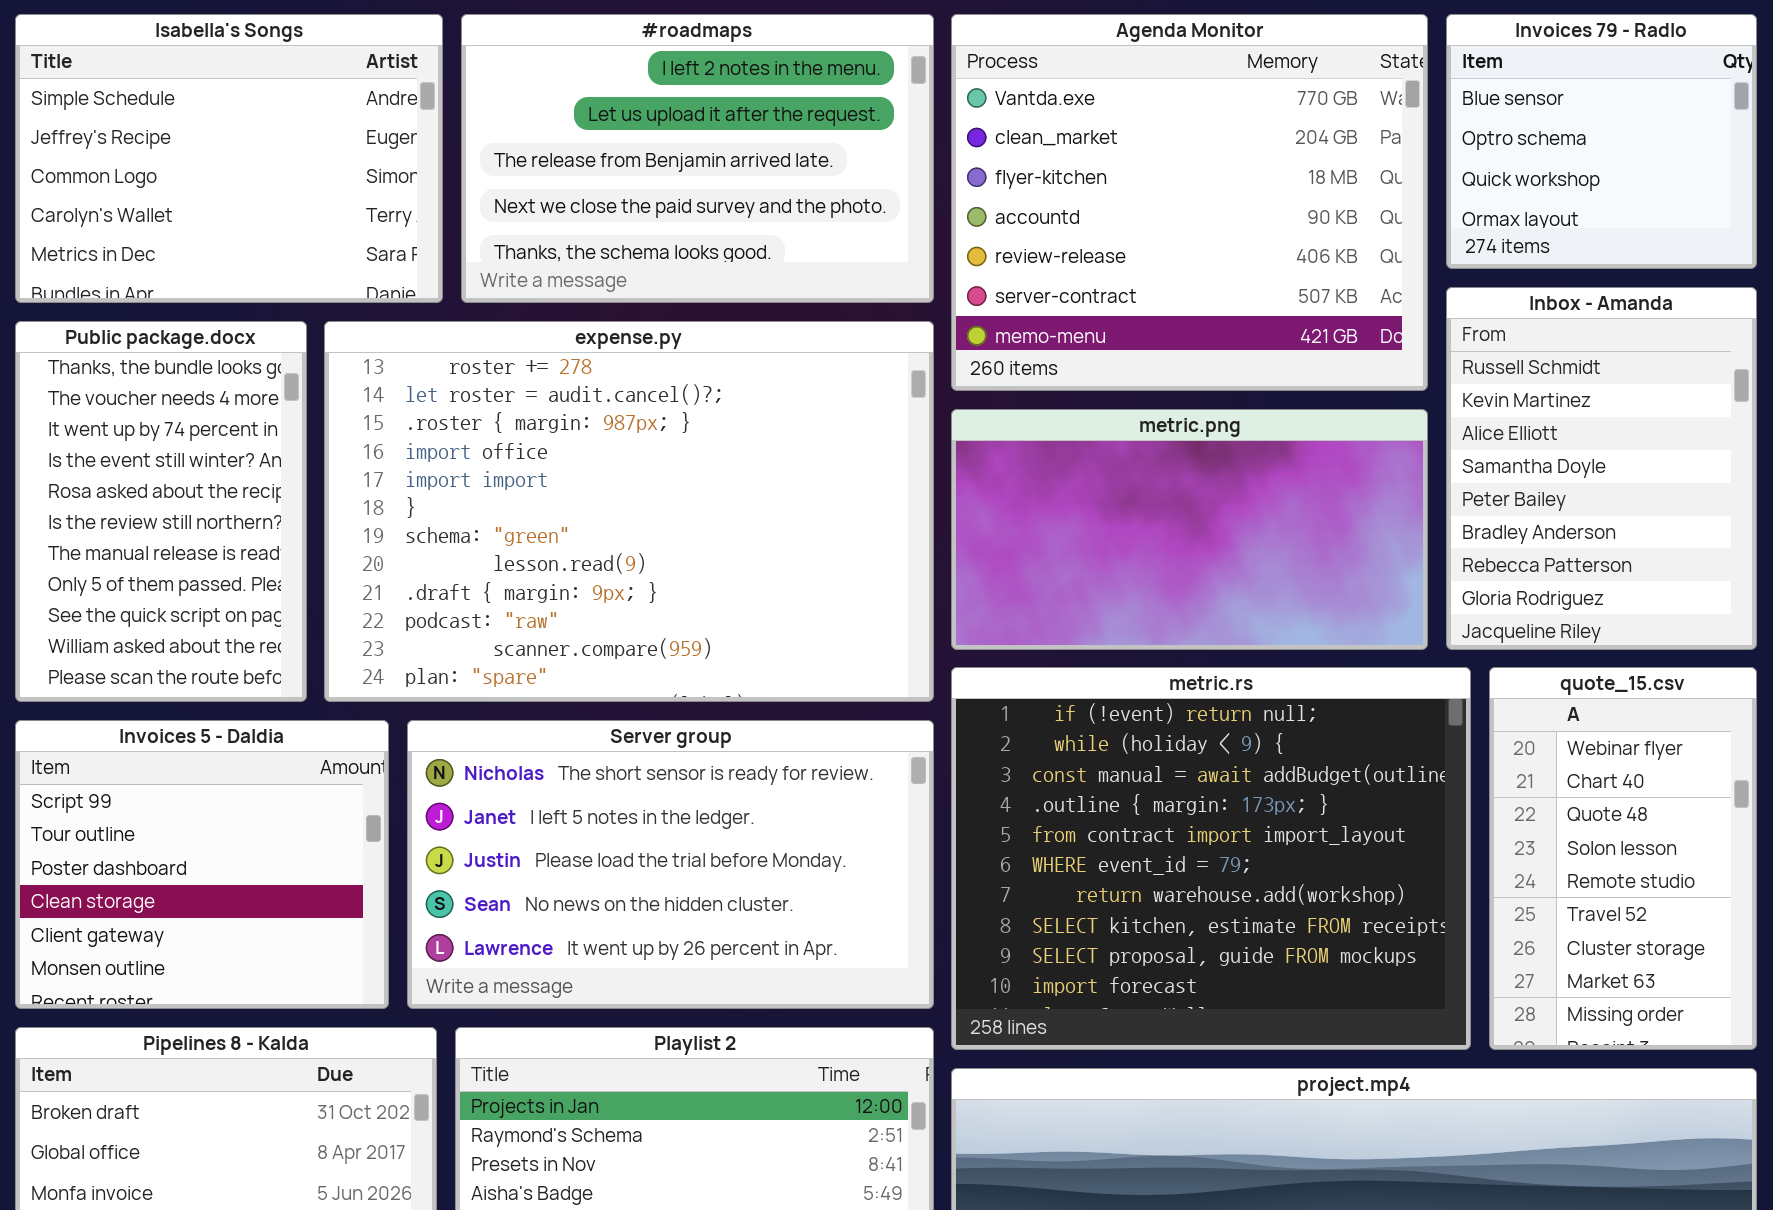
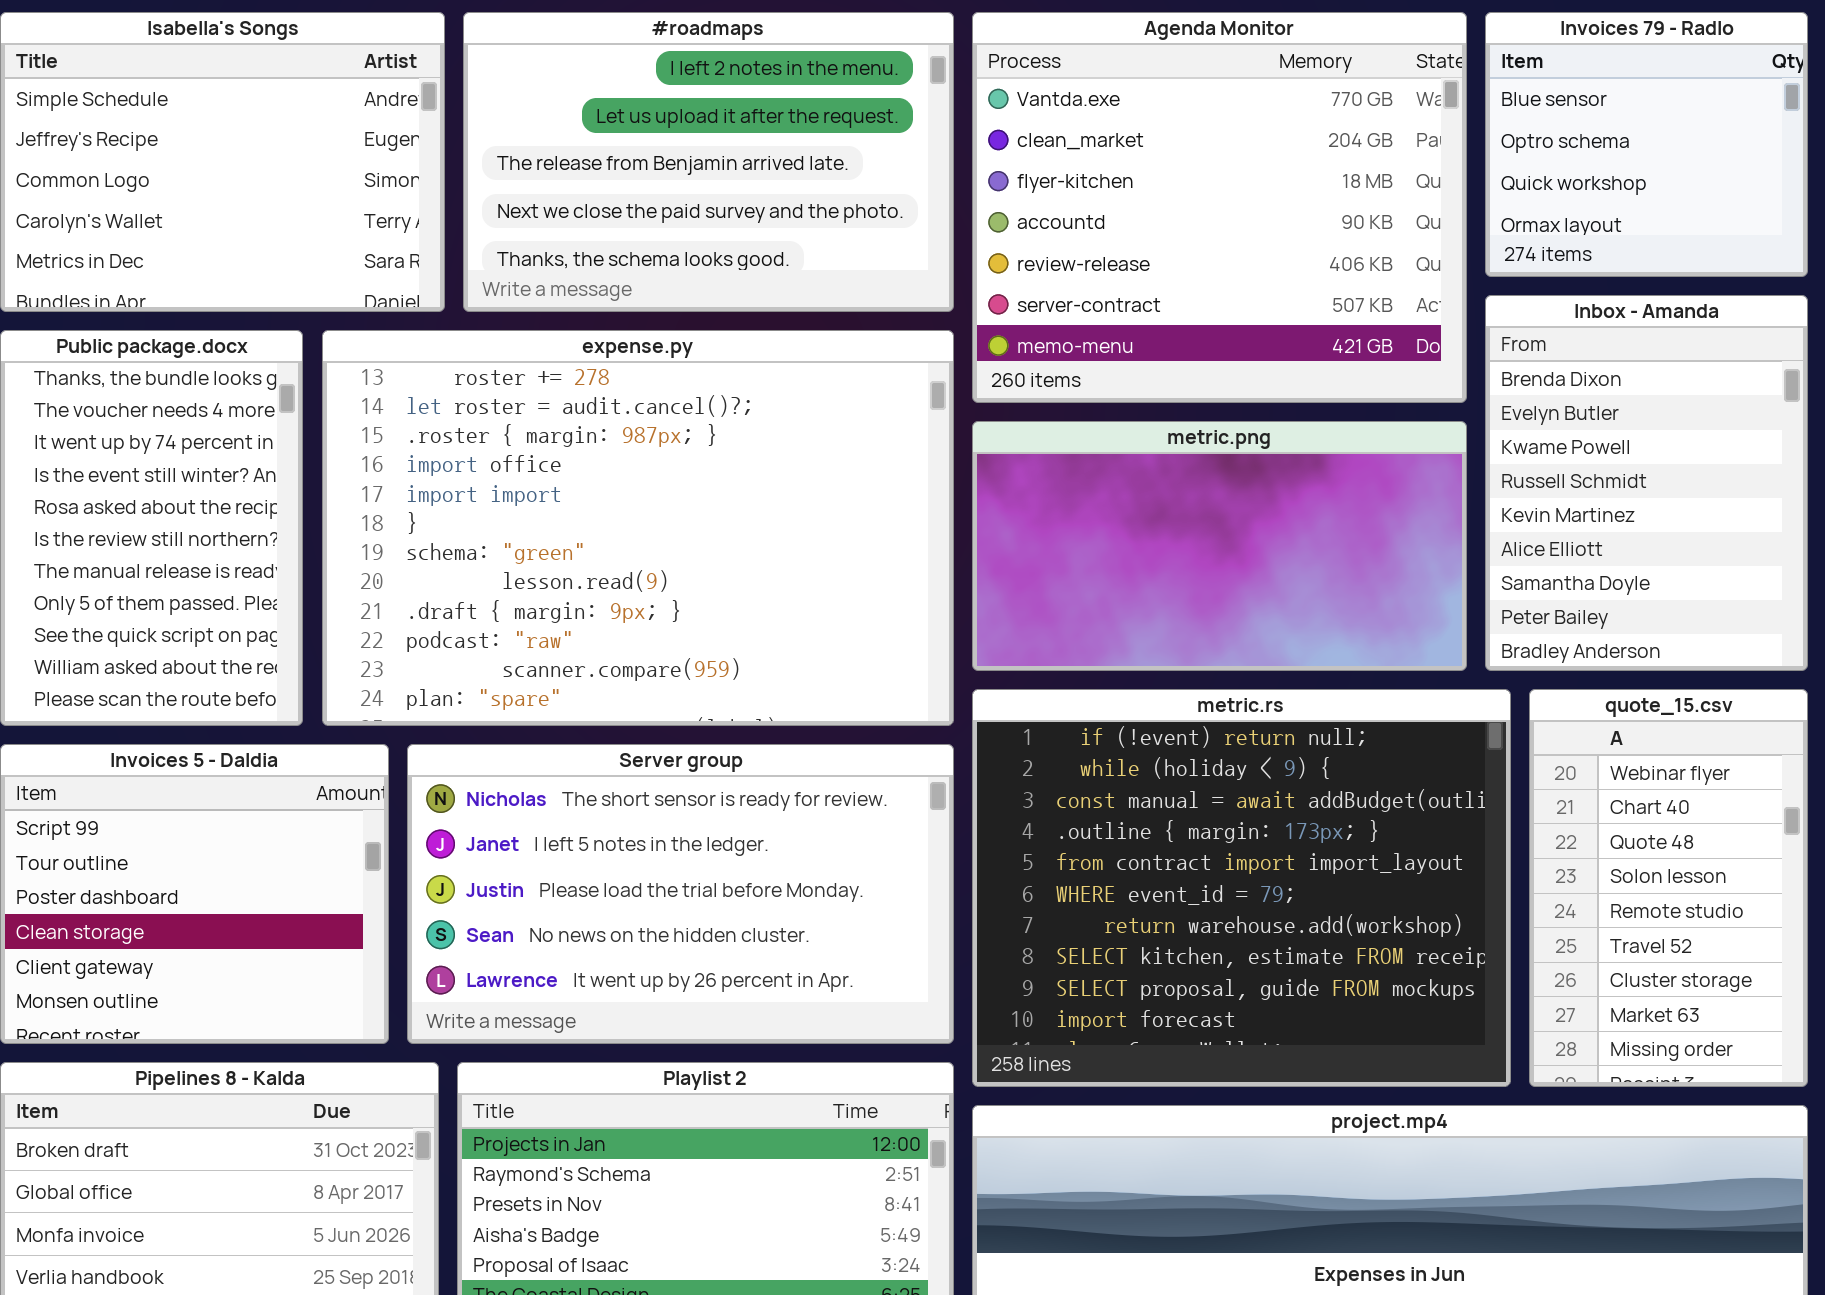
Inbox - Amanda: [1446,287,1757,650] -> [1485,295,1808,671], scrolled up 3 rows

